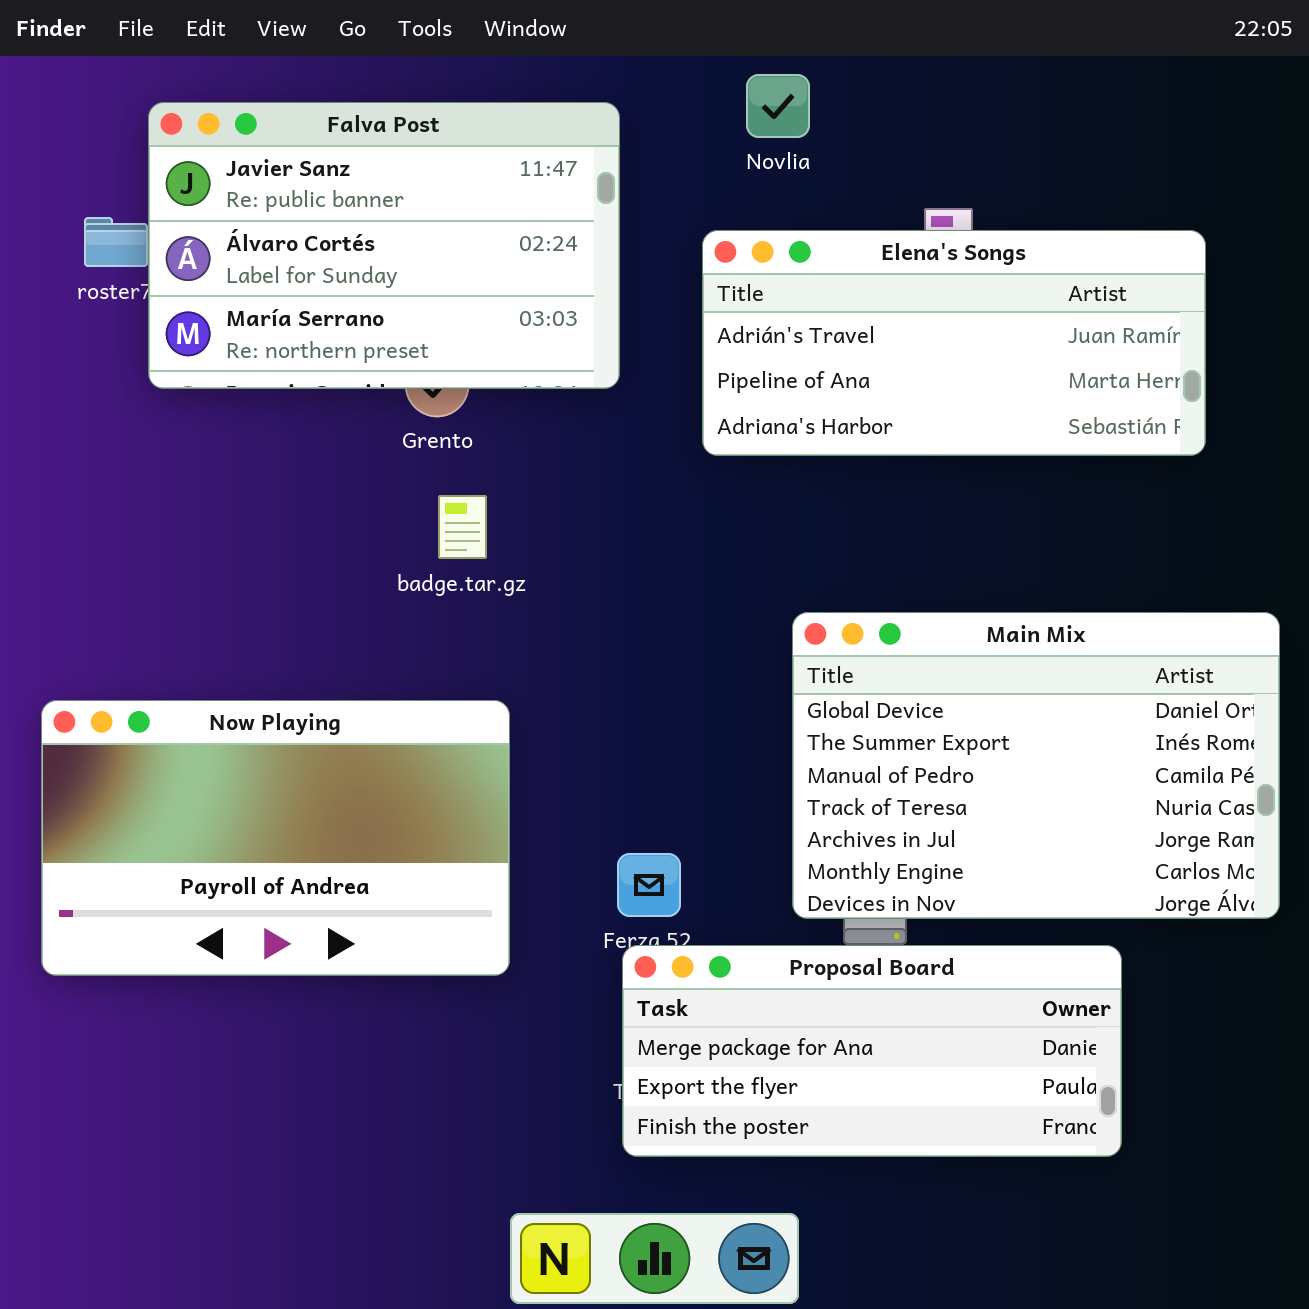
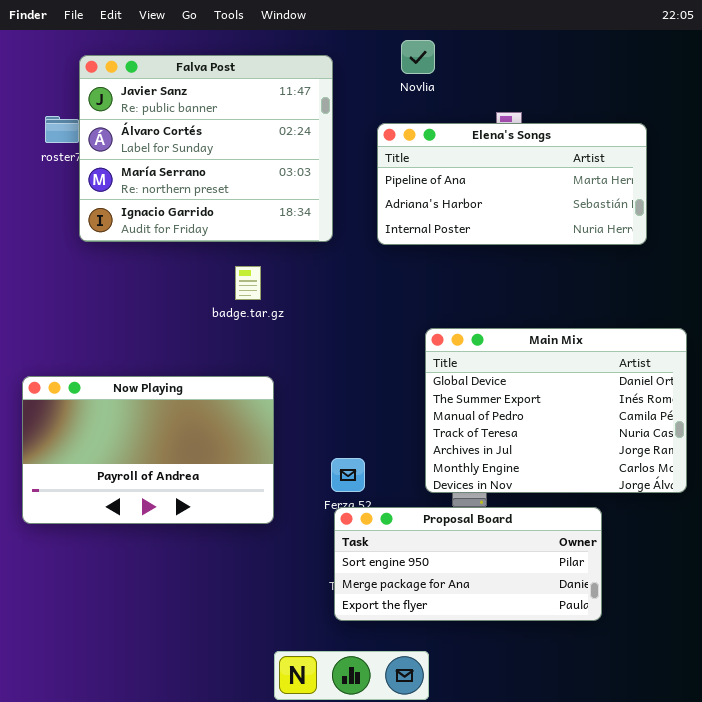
Falva Post: [148,102,620,389] -> [79,55,333,242], resized
Elena's Songs: [702,230,1206,456] -> [377,123,647,245], scrolled down 1 row
Proposal Board: [622,945,1122,1157] -> [334,507,602,621], scrolled up 1 row

